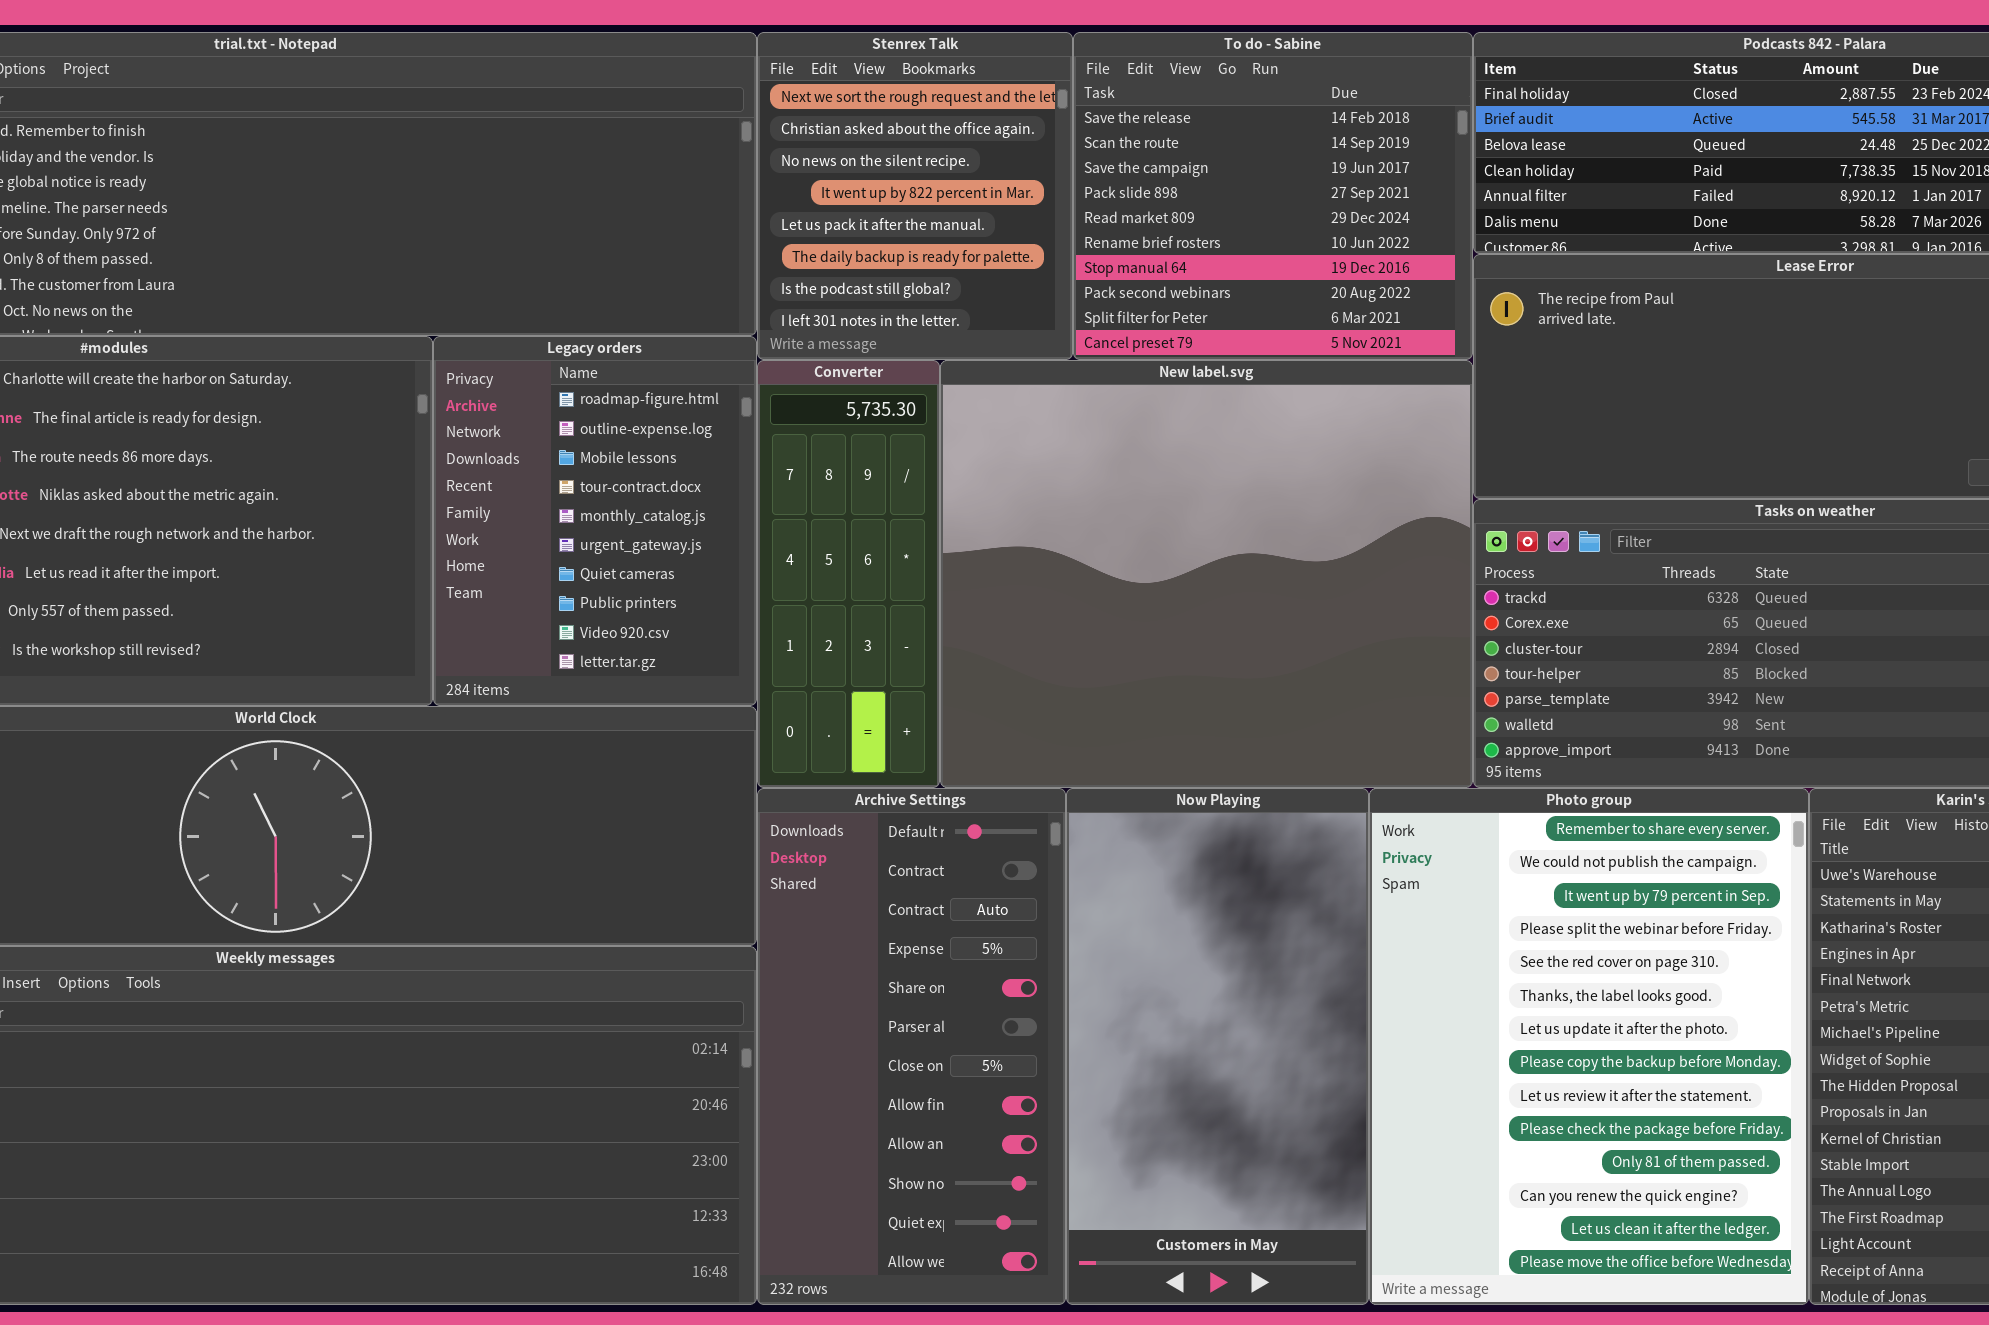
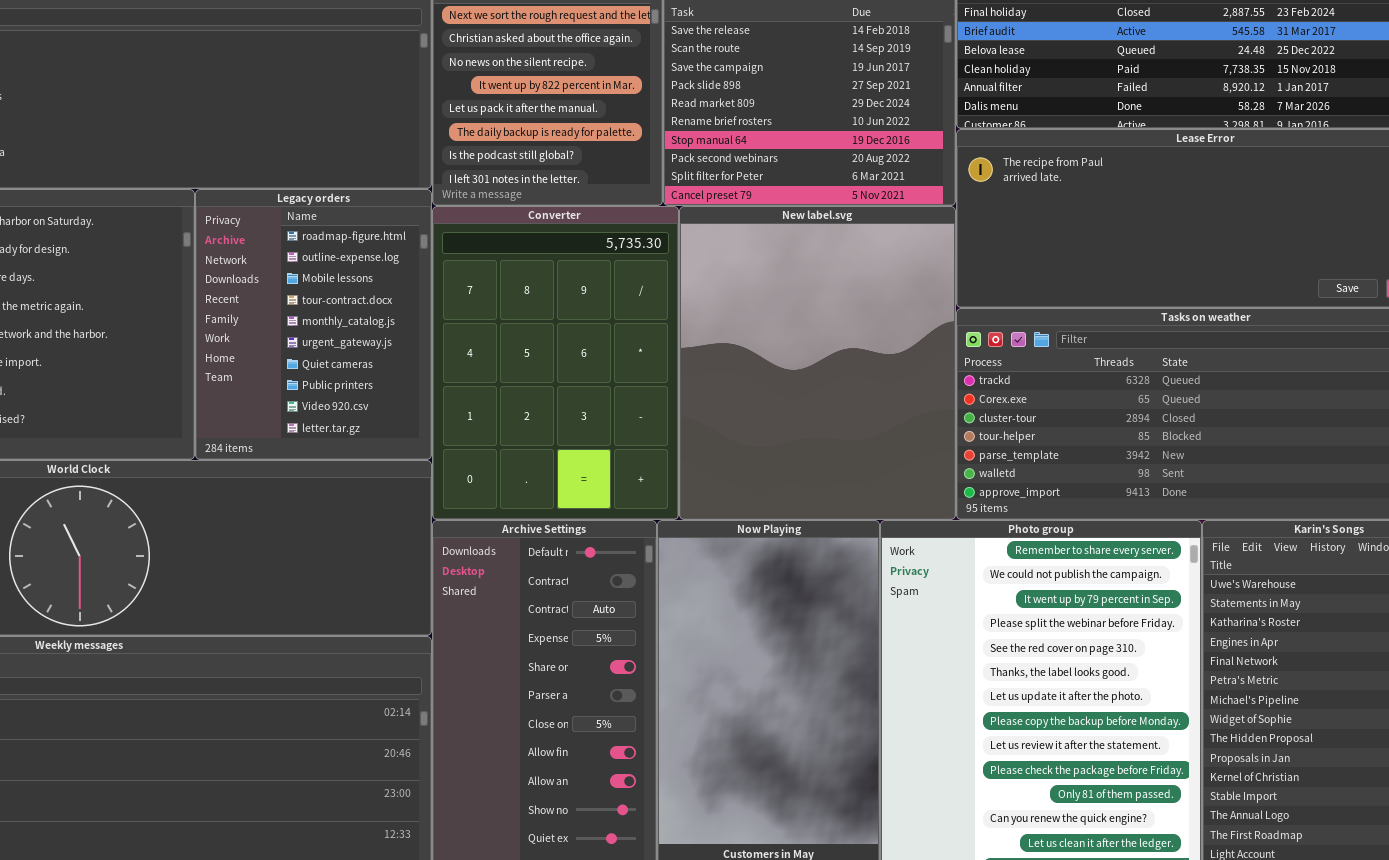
Converter: [757,360,940,788] -> [432,206,679,520], resized
New label.svg: [940,360,1473,788] -> [679,206,956,520], resized

